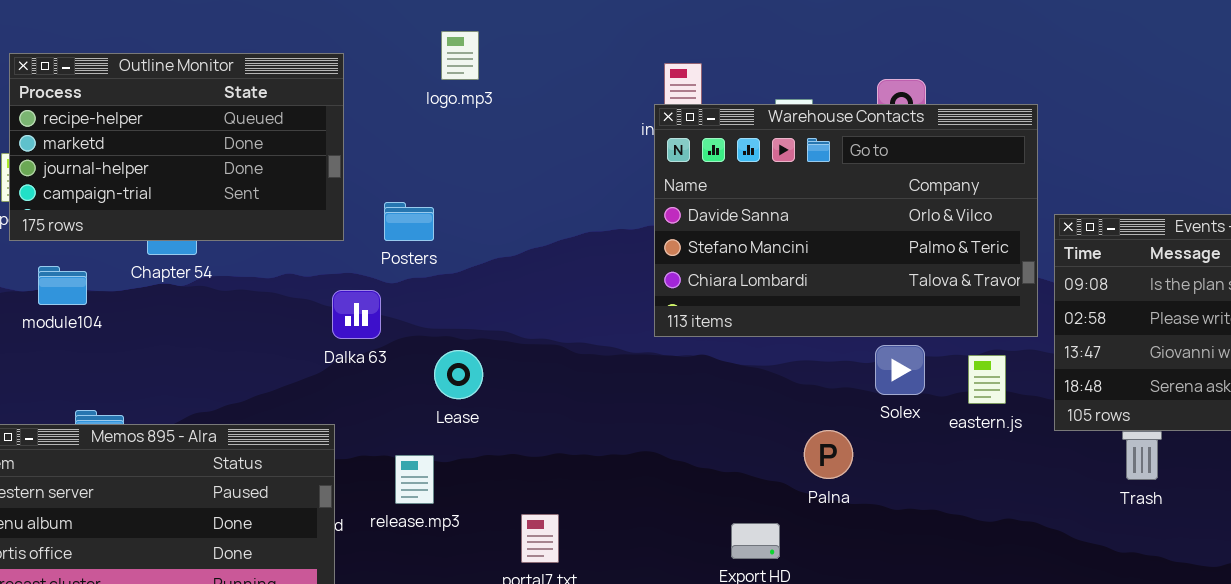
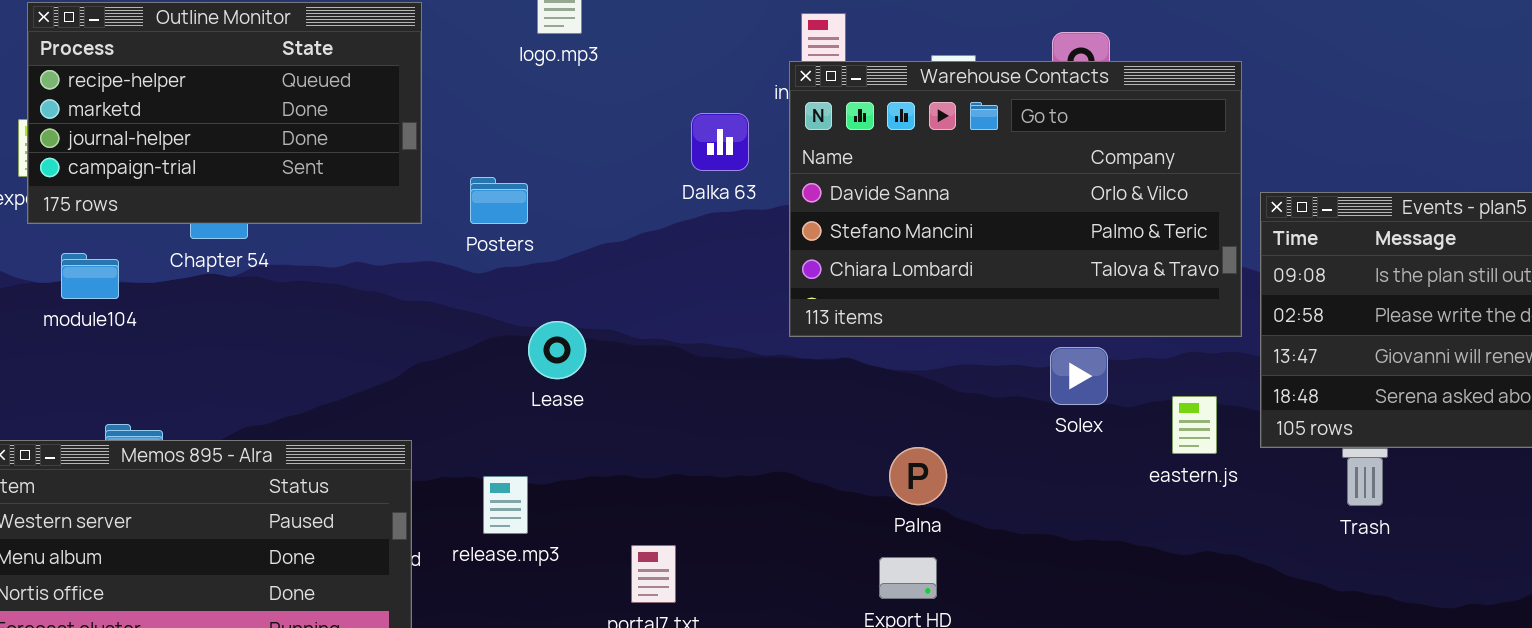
Dalka 63: [332,290,381,339] -> [691,113,749,171], moved
Lease: [434,350,483,399] -> [528,321,586,379], moved
eastern.js: [968,355,1006,404] -> [1172,396,1217,454], moved
Palna: [804,430,853,479] -> [889,447,947,505], moved

